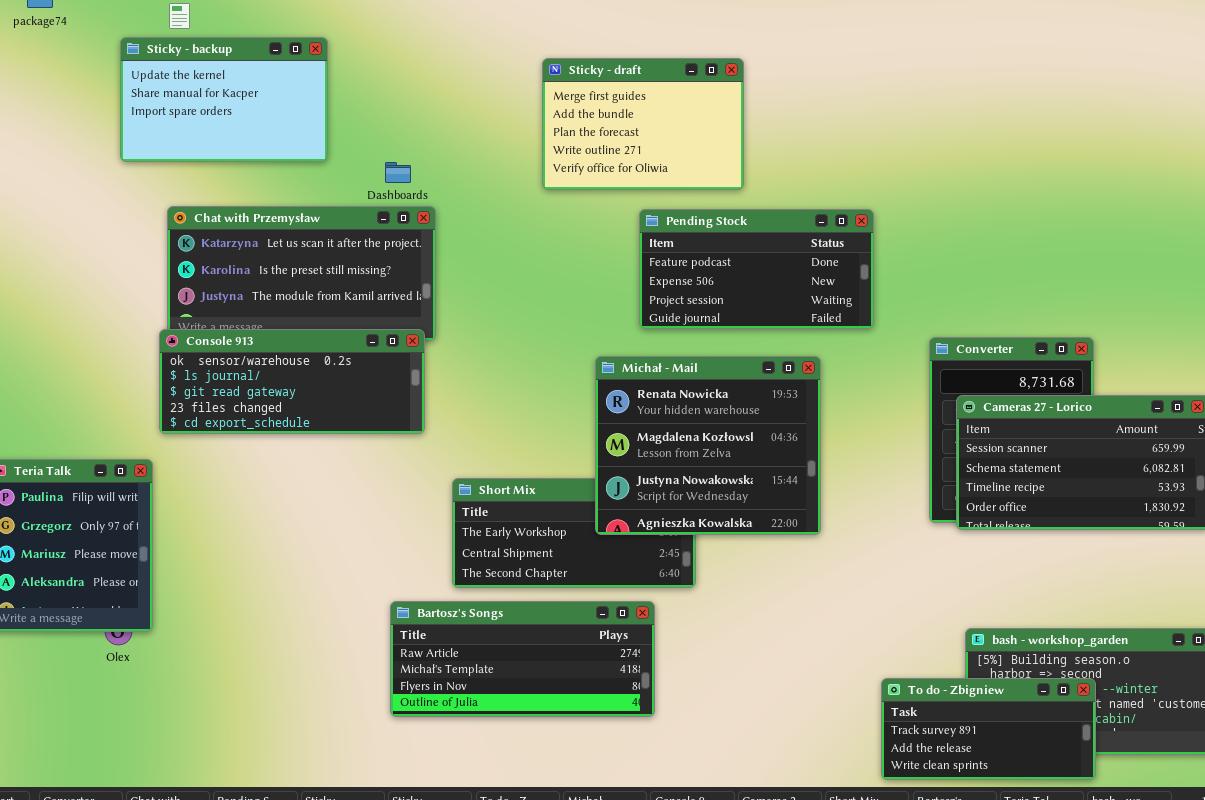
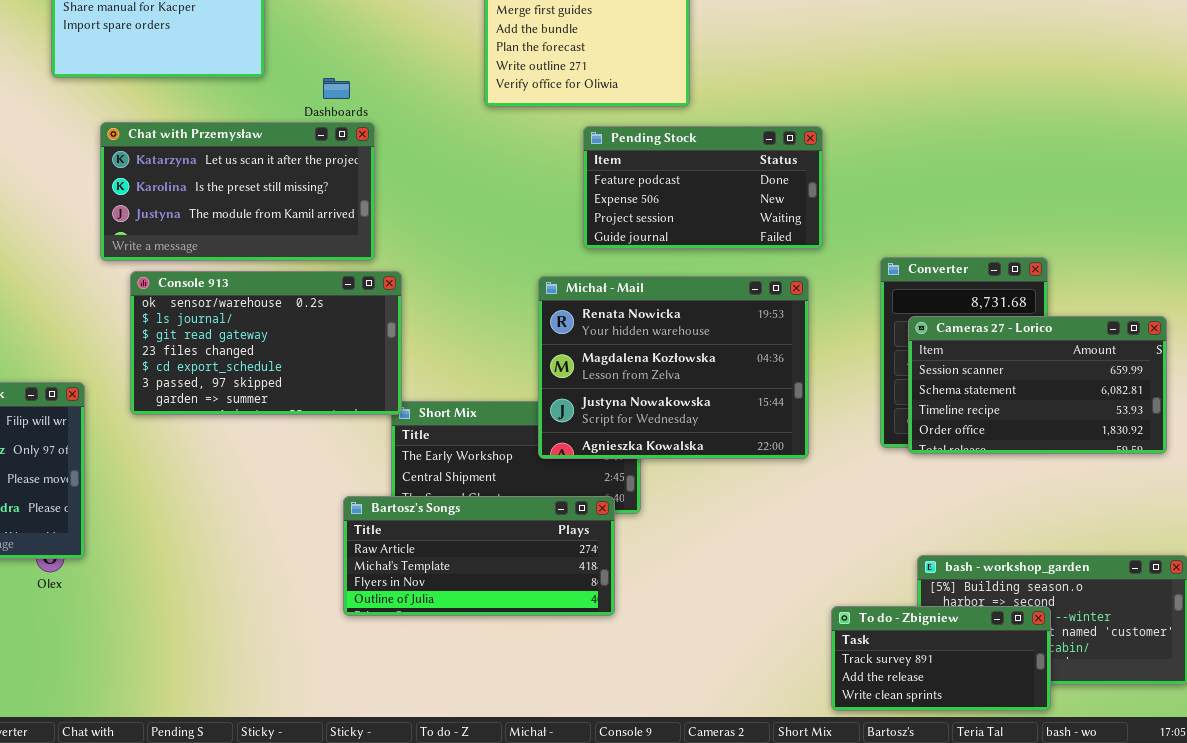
Console 913: [159,329,425,434] -> [130,271,402,415], moved, resized
Michał - Mail: [595,356,821,535] -> [538,276,809,459], resized
Bartosz's Songs: [390,601,655,717] -> [343,496,615,616], moved

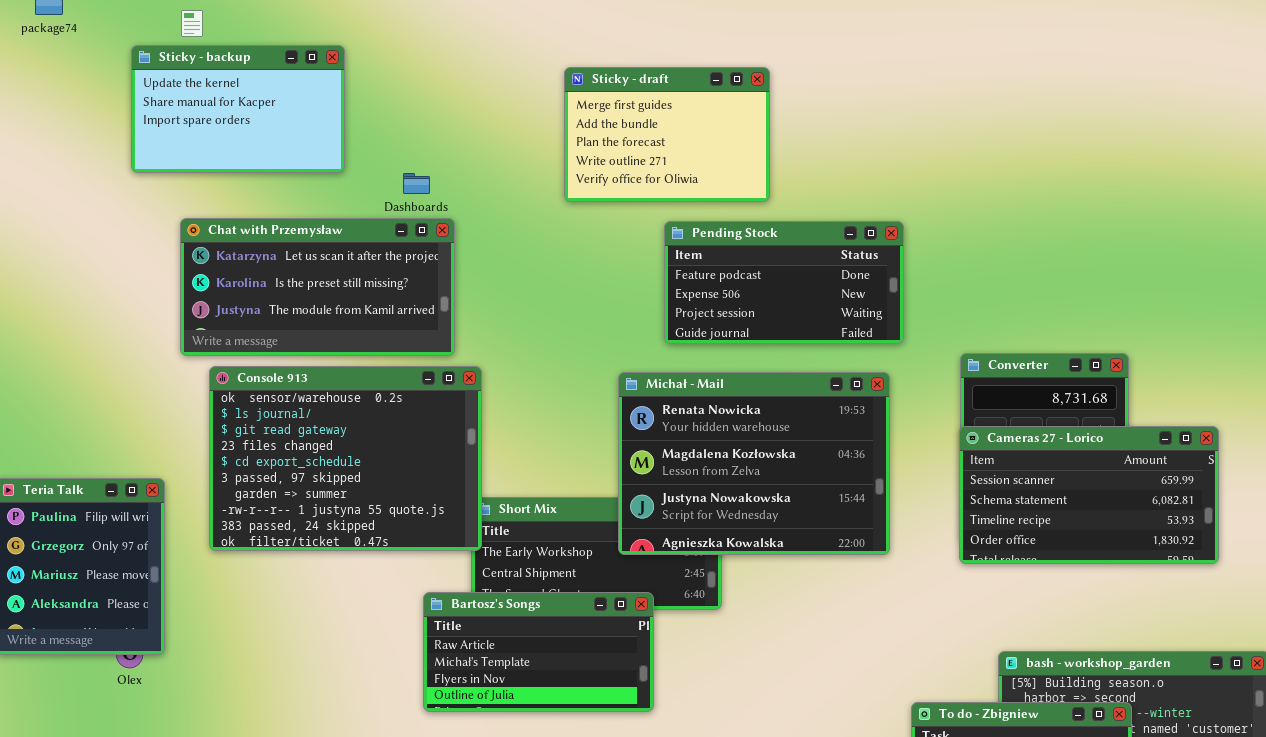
Console 913: [130,271,402,415] -> [209,366,482,551], resized
Cameras 27 - Lorico: [908,316,1167,454] -> [959,426,1219,564], moved
Bartosz's Songs: [343,496,615,616] -> [423,592,654,712], resized

